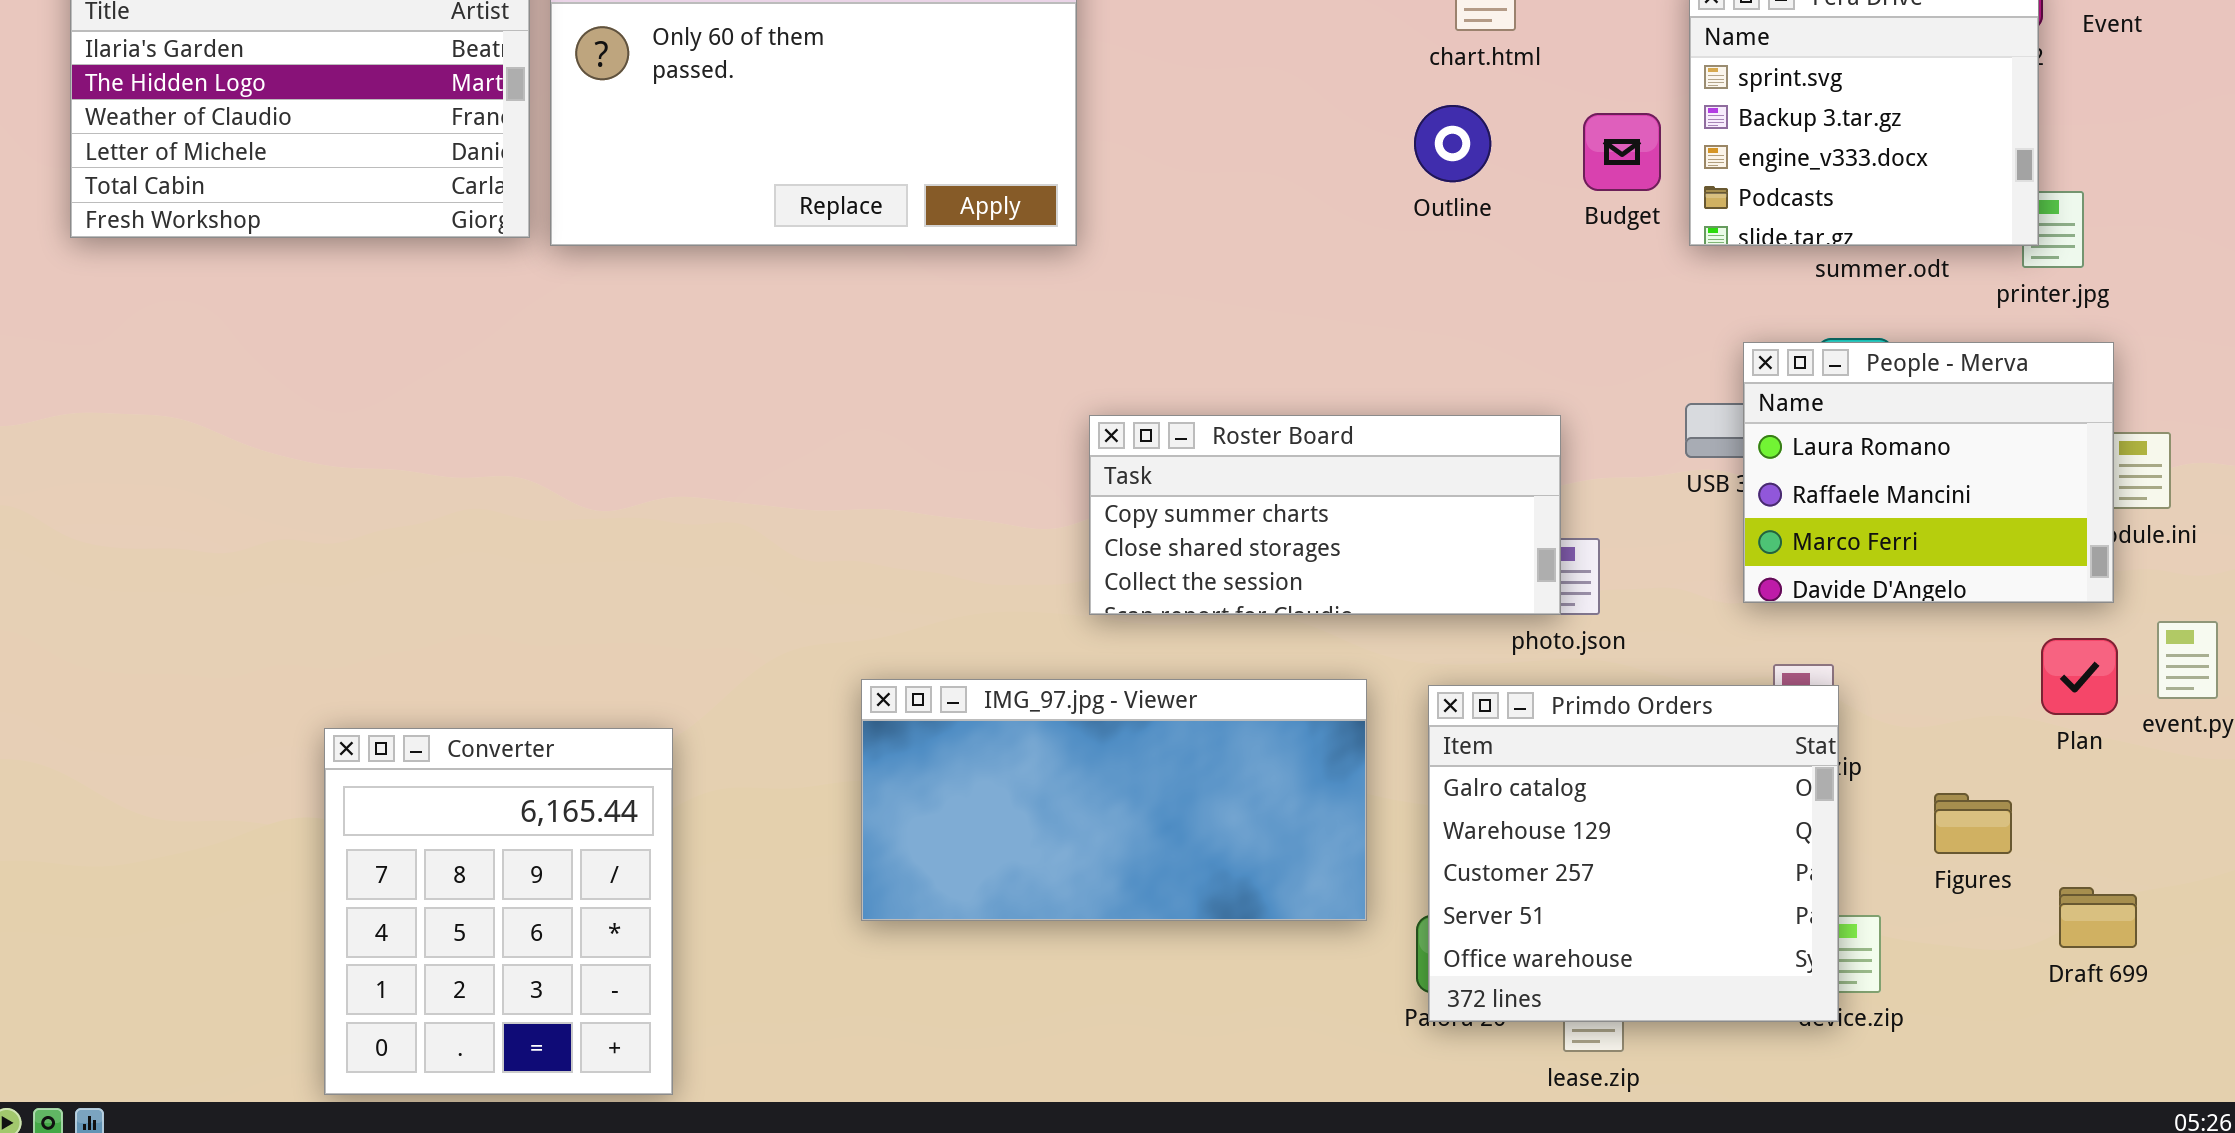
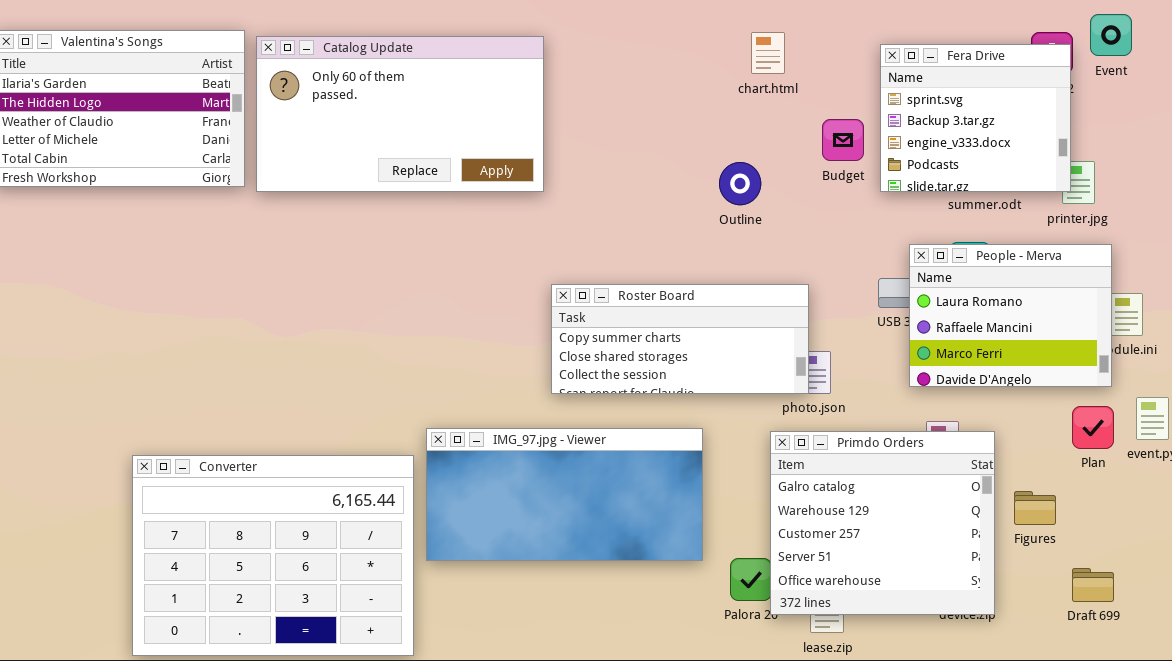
Outline: [1414,105,1491,182] -> [719,162,761,205], moved
Primdo Orders: [1428,685,1839,1022] -> [770,431,995,615], moved
Converter: [324,728,673,1095] -> [132,455,414,656], resized
Draft 699: [2059,887,2137,948] -> [1072,568,1114,602], moved

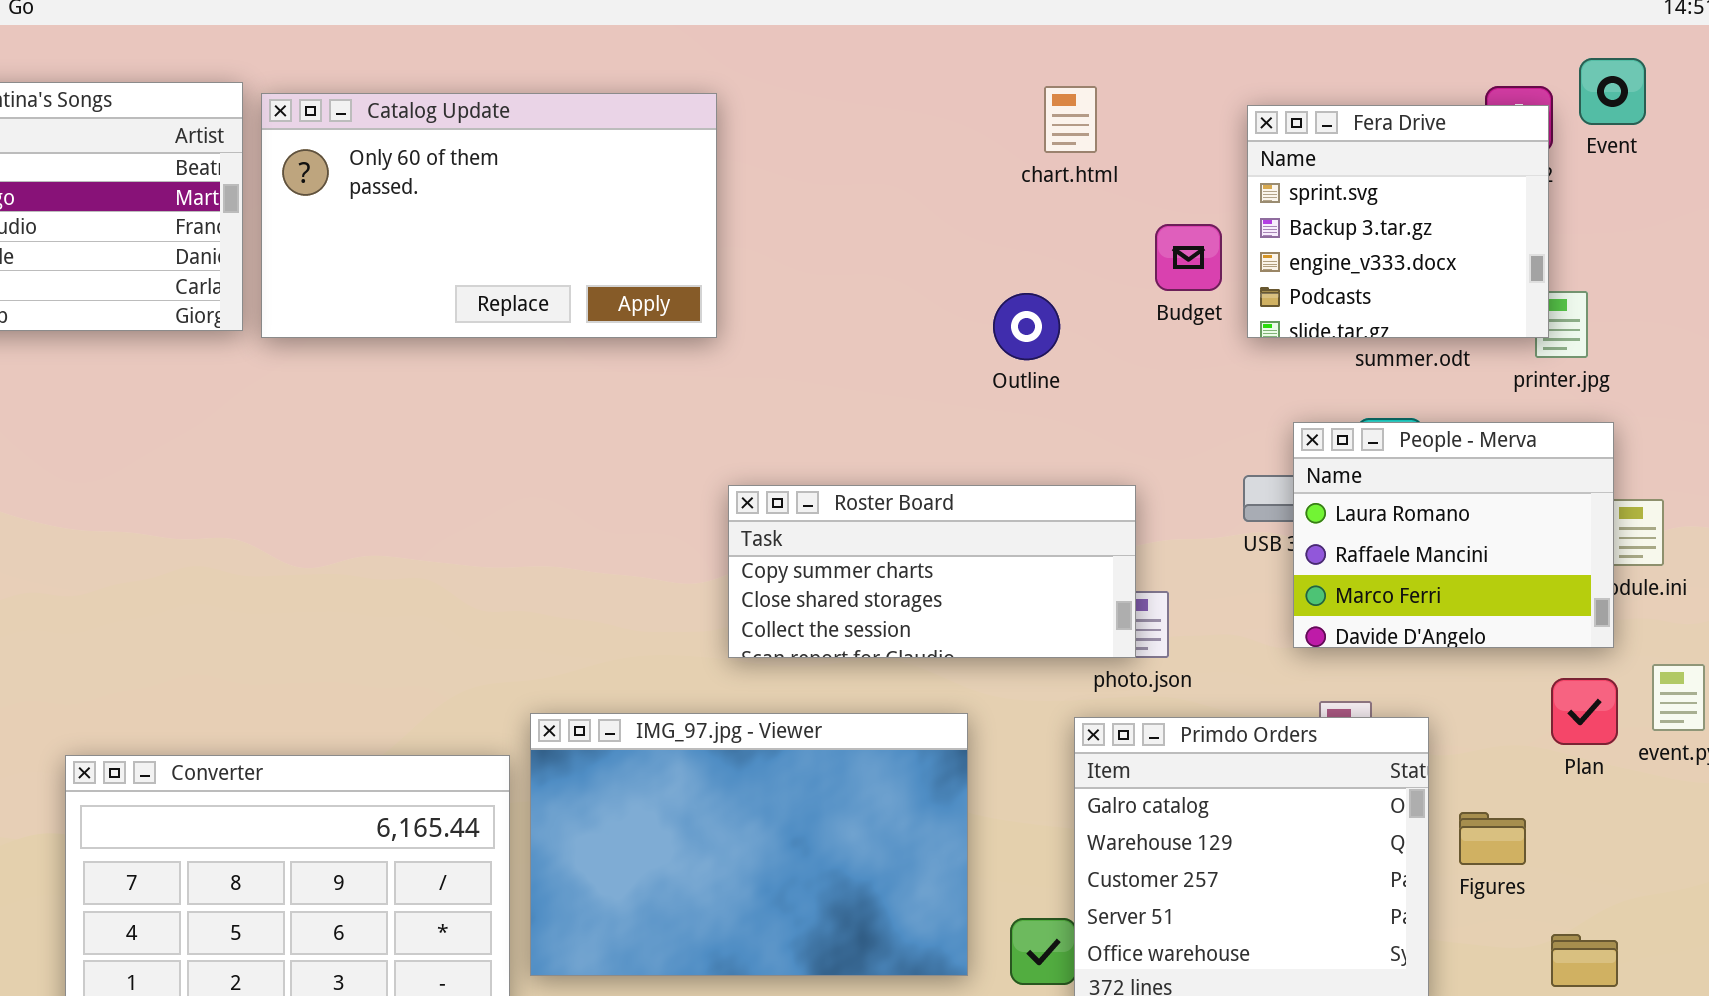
IMG_97.jpg - Viewer: [426,428,703,561] -> [530,713,968,976], resized

